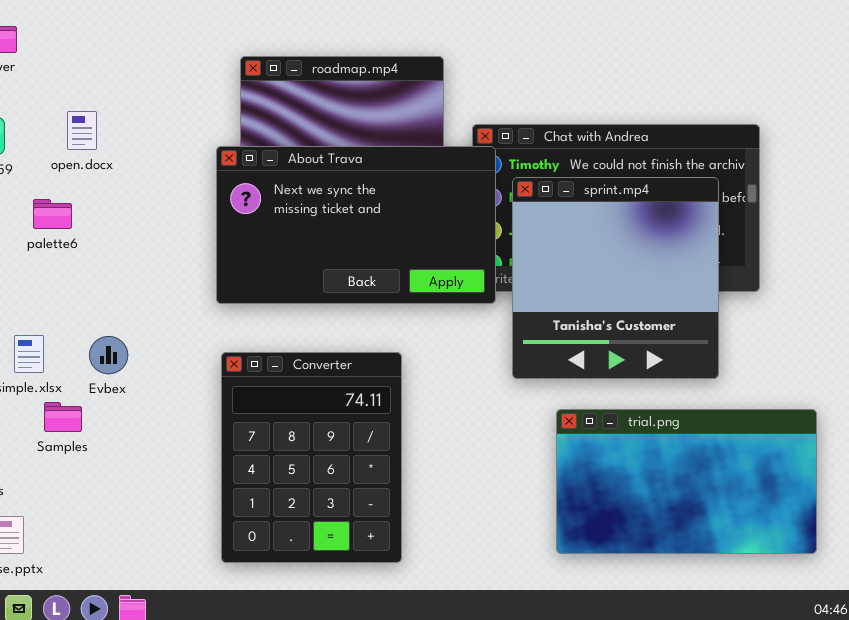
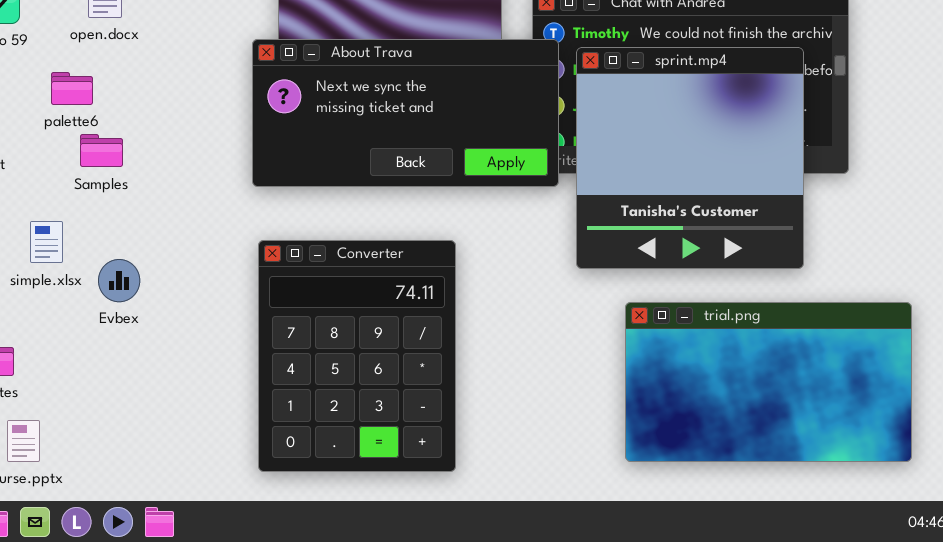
About Trava: [216,146,496,304] -> [252,39,559,187], resized
Evbex: [89,336,128,374] -> [98,259,140,302], moved
Samples: [44,402,82,432] -> [80,134,123,167], moved

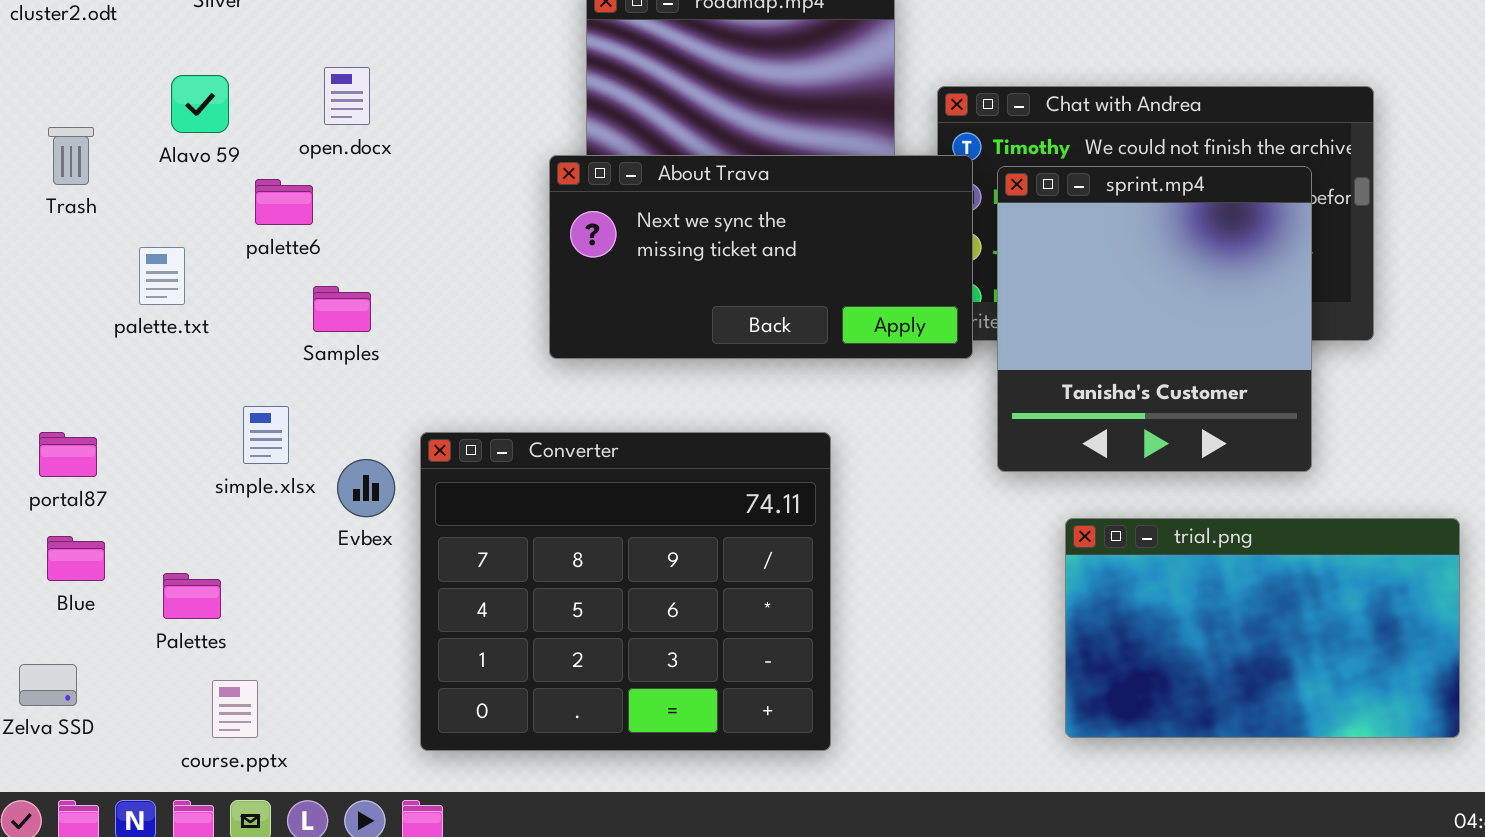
palette6: [51,72,93,105] -> [255,179,313,225], moved
Converter: [258,240,456,472] -> [420,432,831,751], resized

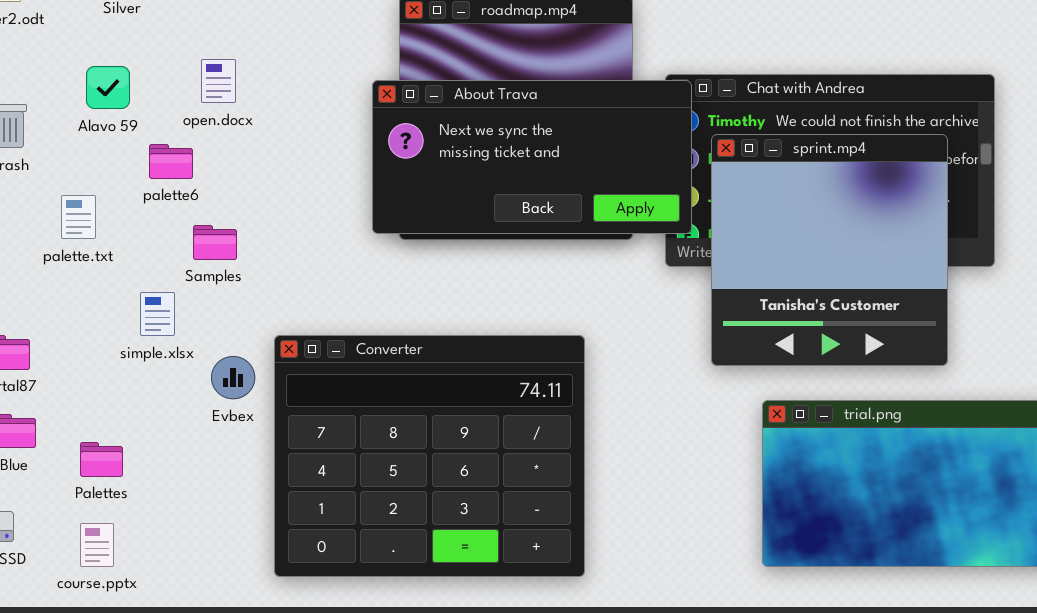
About Trava: [549,155,973,359] -> [372,80,692,234], moved
simple.xlsx: [243,406,289,464] -> [140,292,175,336], moved
course.pptx: [212,680,258,738] -> [80,523,114,567], moved

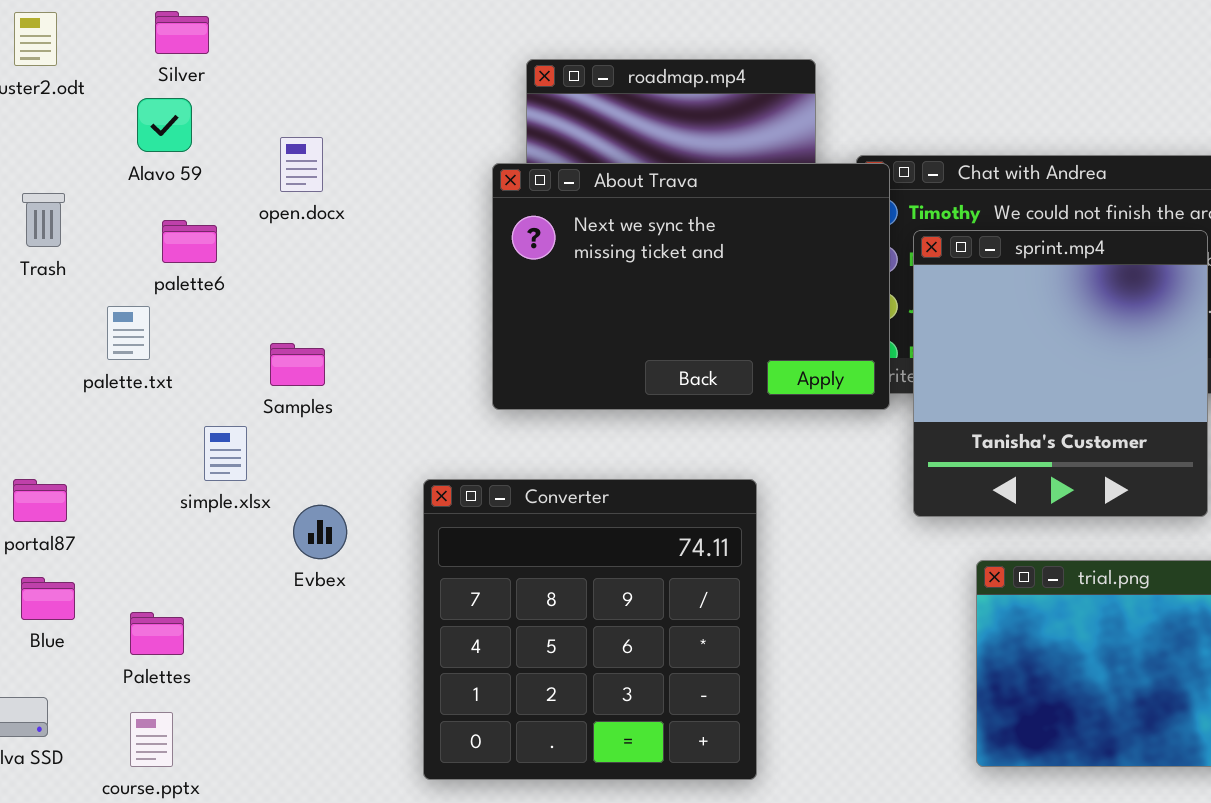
Alavo 59: [86,66,130,109] -> [137,98,192,152], moved
About Trava: [372,80,692,234] -> [492,163,890,410], resized
palette6: [149,144,193,179] -> [162,220,217,263], moved
Converter: [274,335,585,577] -> [423,479,757,780], resized

